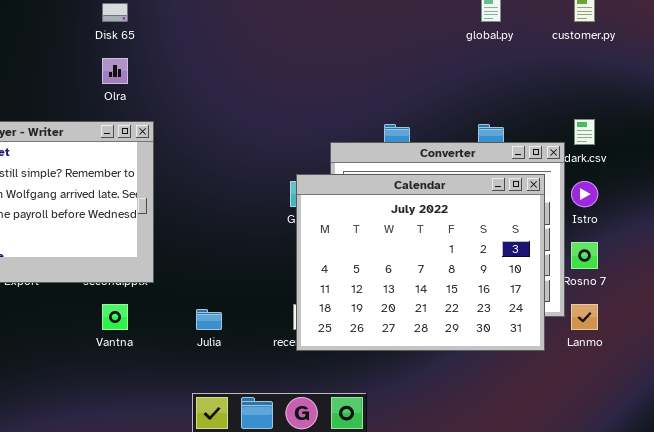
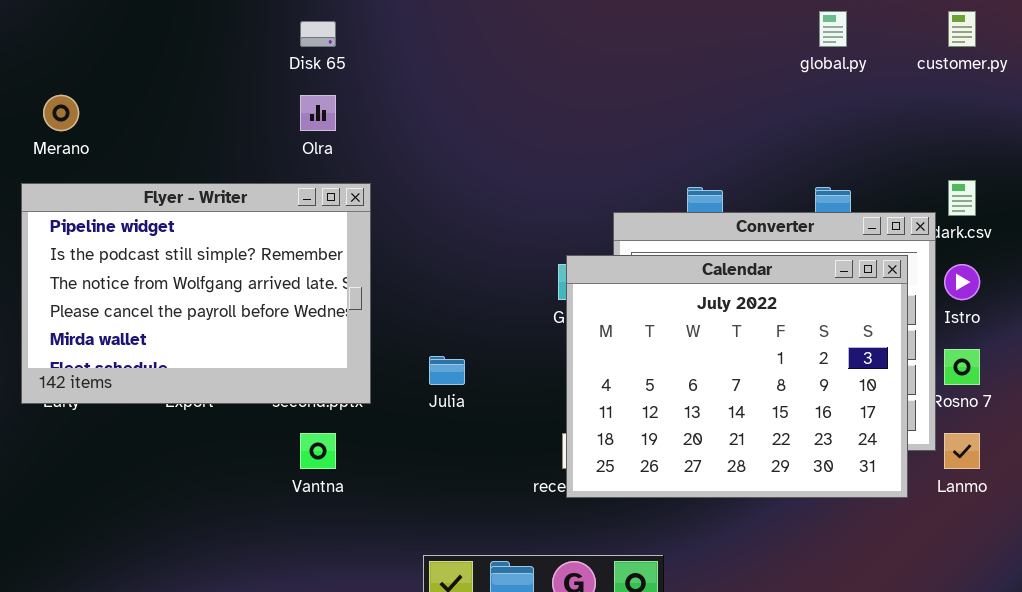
Julia: [196,309,222,330] -> [429,356,465,385], moved

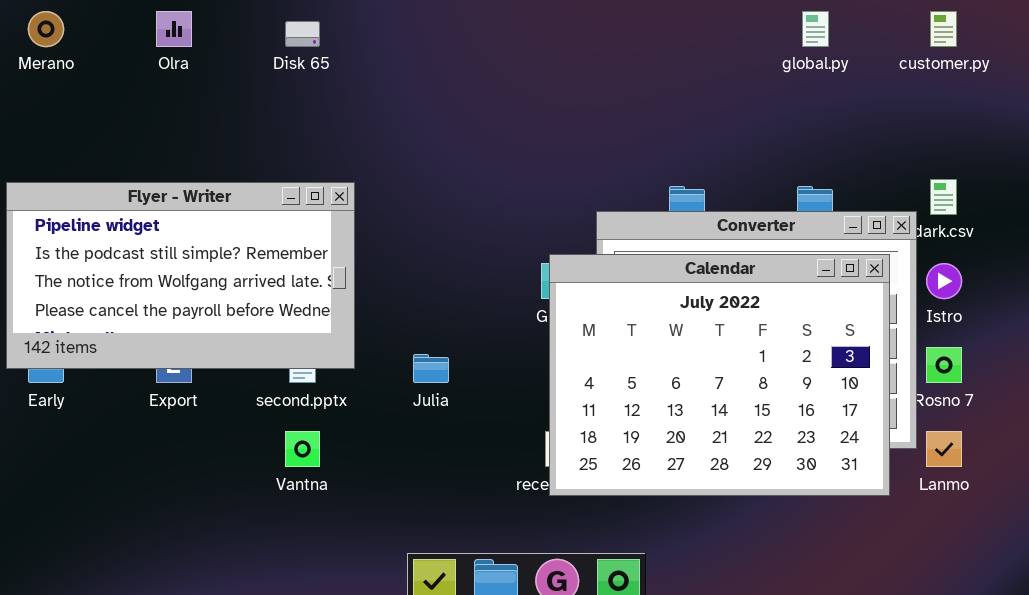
Merano: [43,95,79,131] -> [28,11,64,47], moved
Olra: [300,95,336,131] -> [156,11,192,47], moved
Flyer - Writer: [21,183,371,404] -> [6,182,355,369], resized

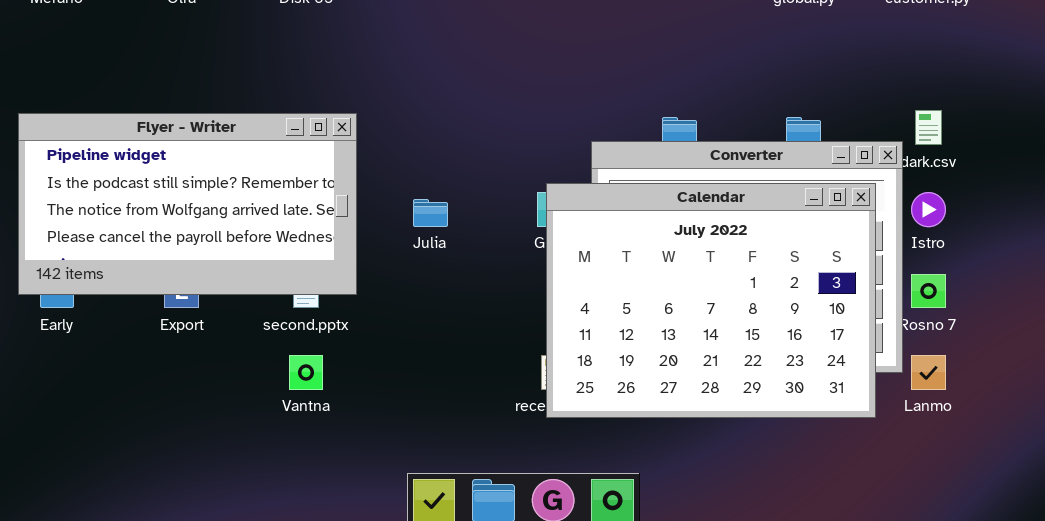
Julia: [413,354,449,383] -> [413,199,448,227], moved

